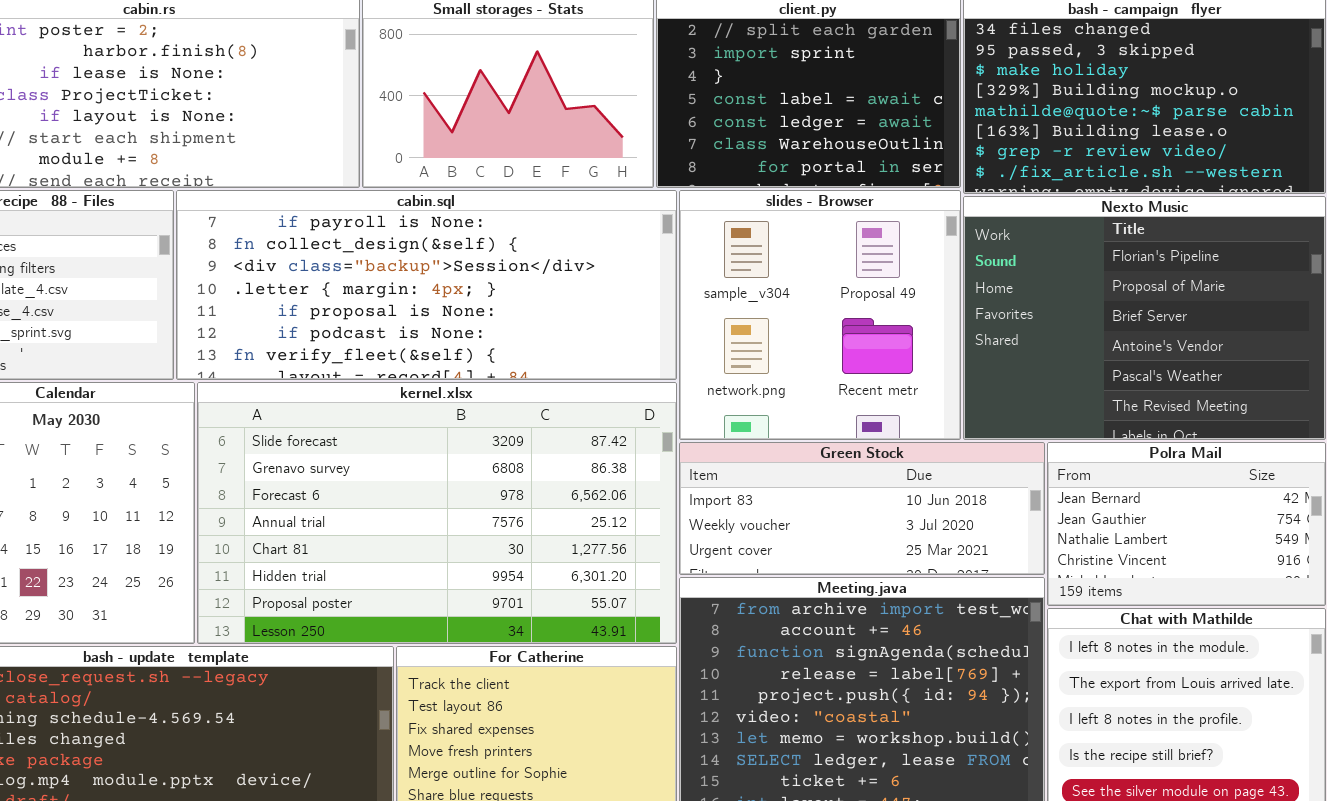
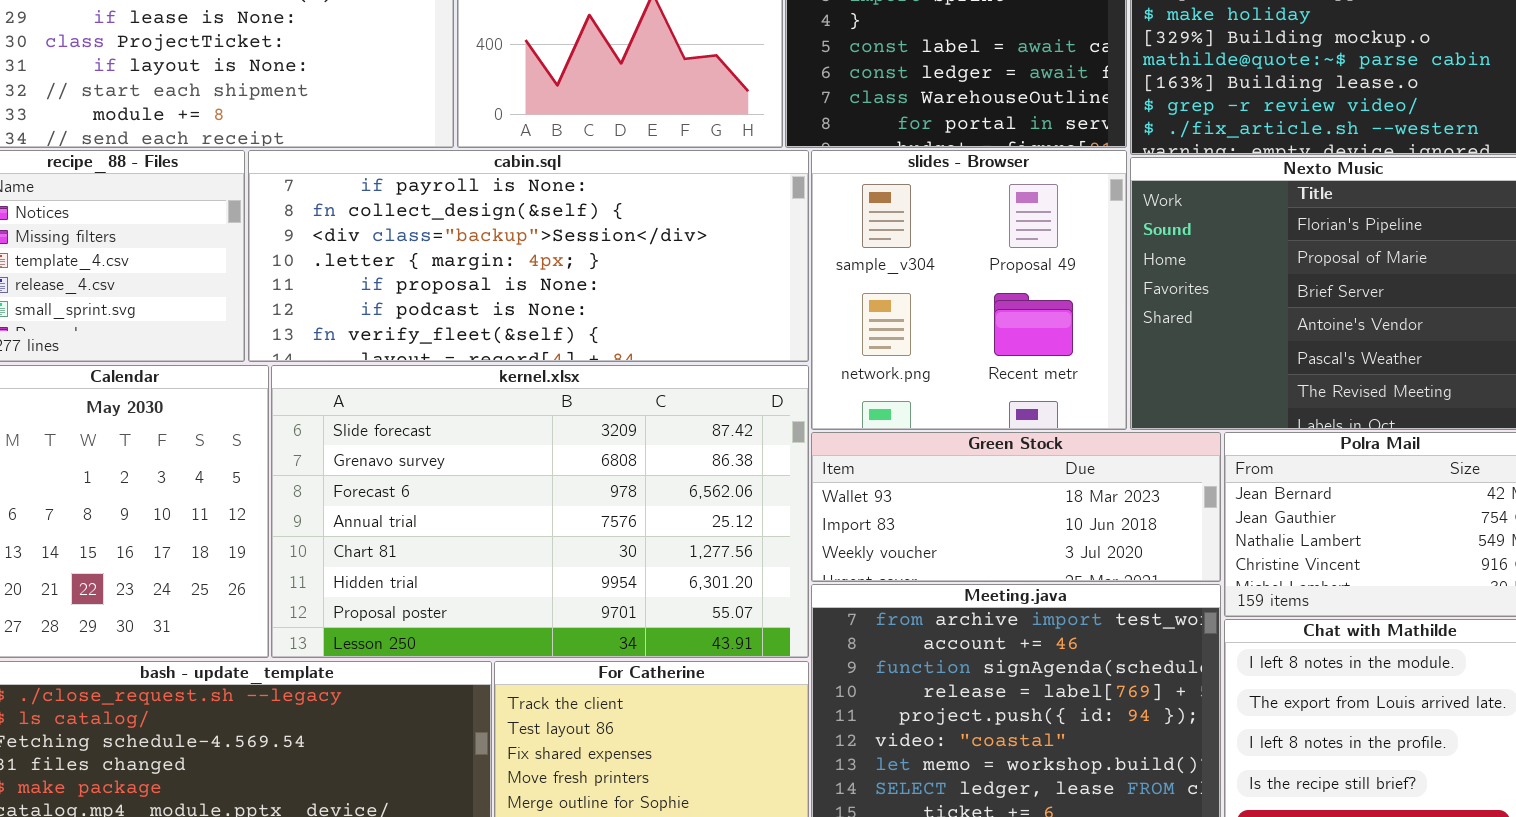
Green Stock: [679,442,1045,575] -> [811,432,1221,582], scrolled up 1 row

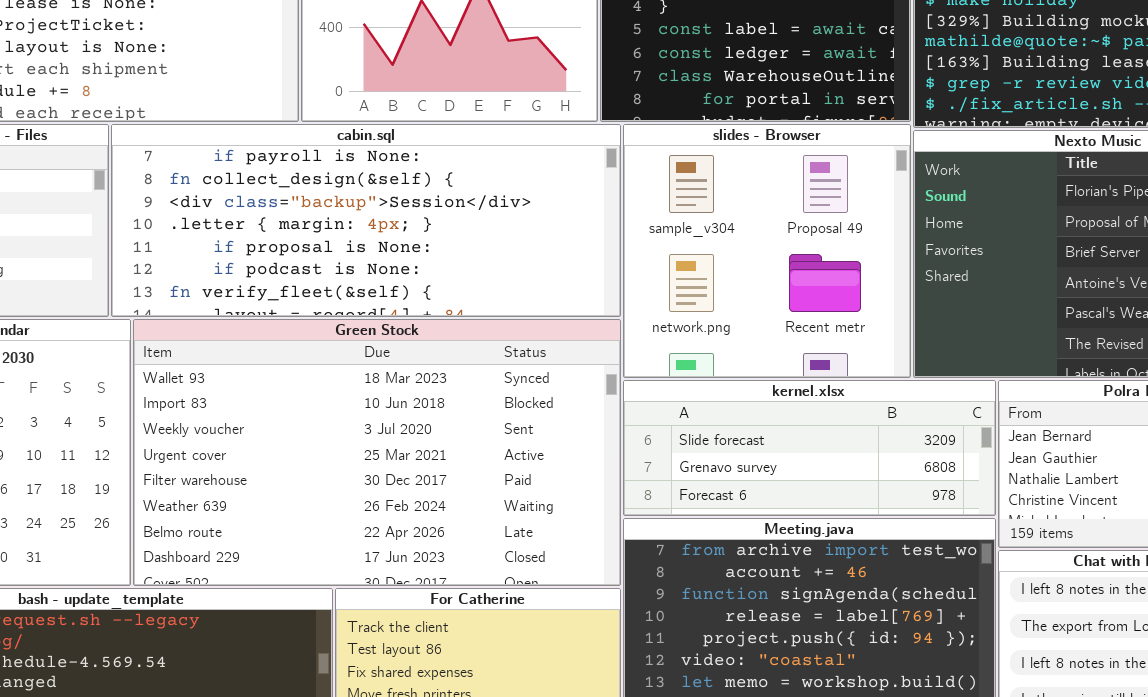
kernel.xlsx: [271,365,809,658] -> [623,380,996,516], moved, resized
Green Stock: [811,432,1221,582] -> [133,319,621,586], moved, resized

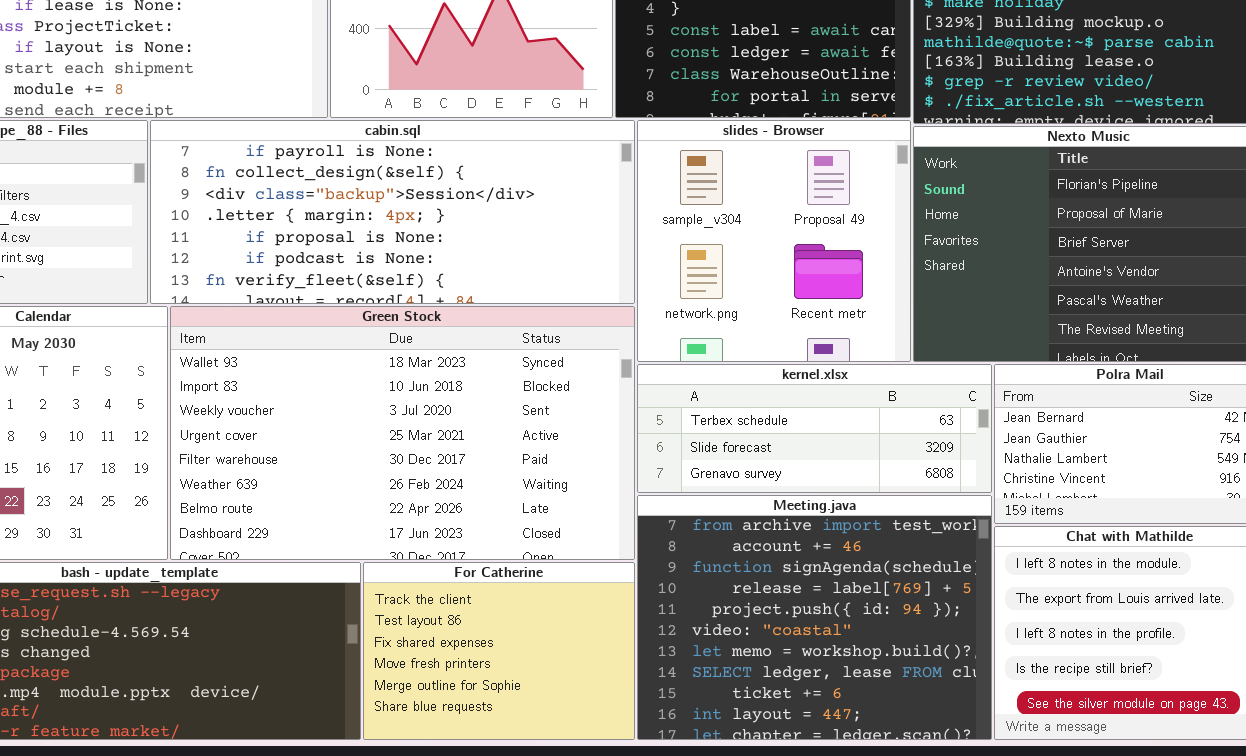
kernel.xlsx: [623,380,996,516] -> [637,364,992,493], scrolled up 1 row

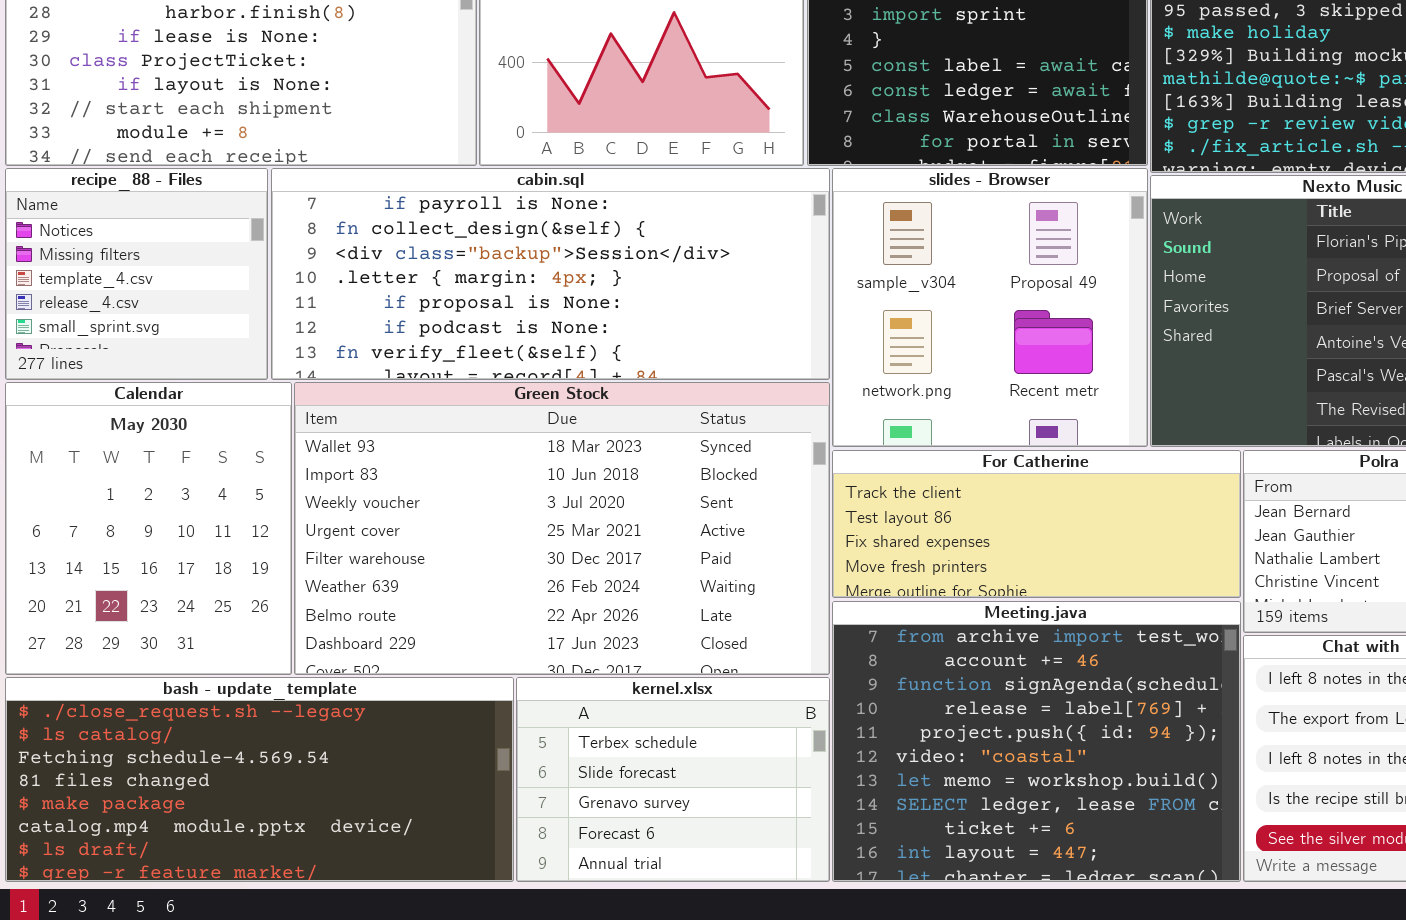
kernel.xlsx: [637,364,992,493] -> [516,677,830,882], moved, resized
For Catherine: [363,562,635,740] -> [832,450,1241,598], moved, resized

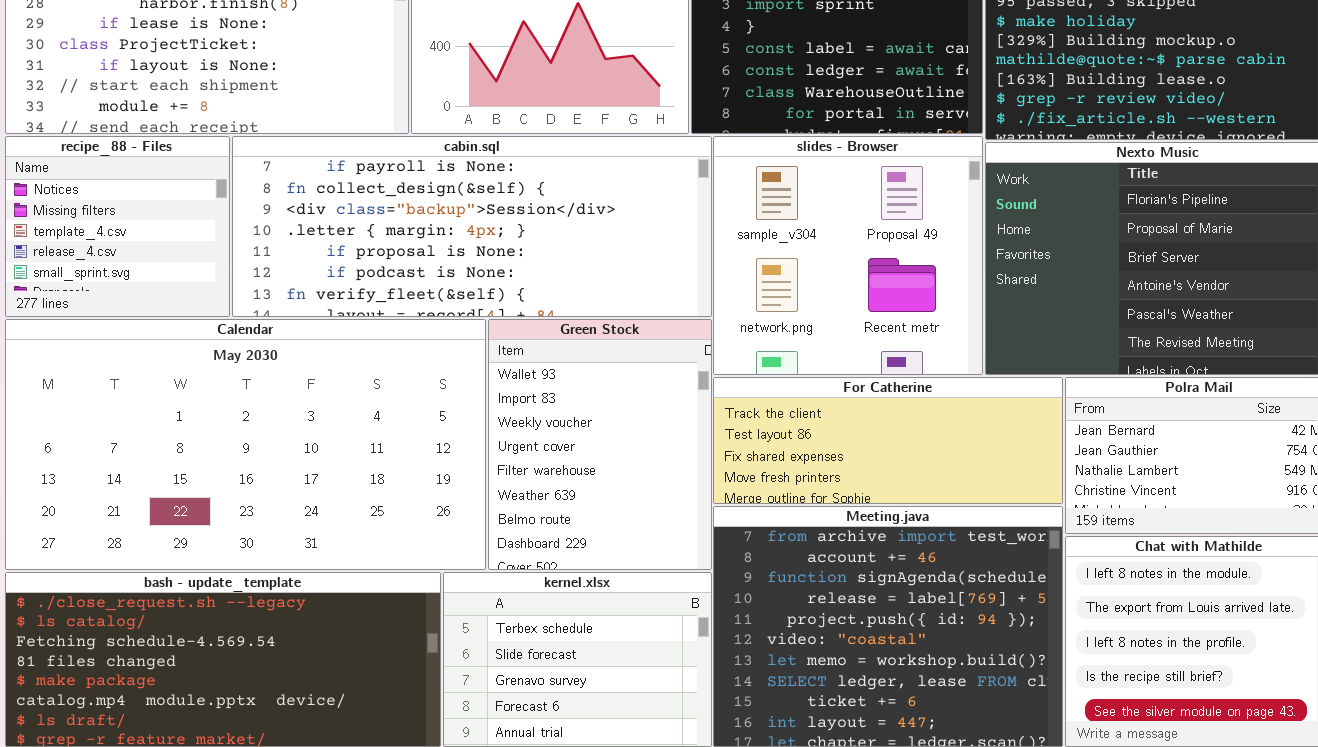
Calendar: [5,382,292,675] -> [5,319,486,570], resized
Green Stock: [294,382,830,675] -> [488,319,712,570], resized

